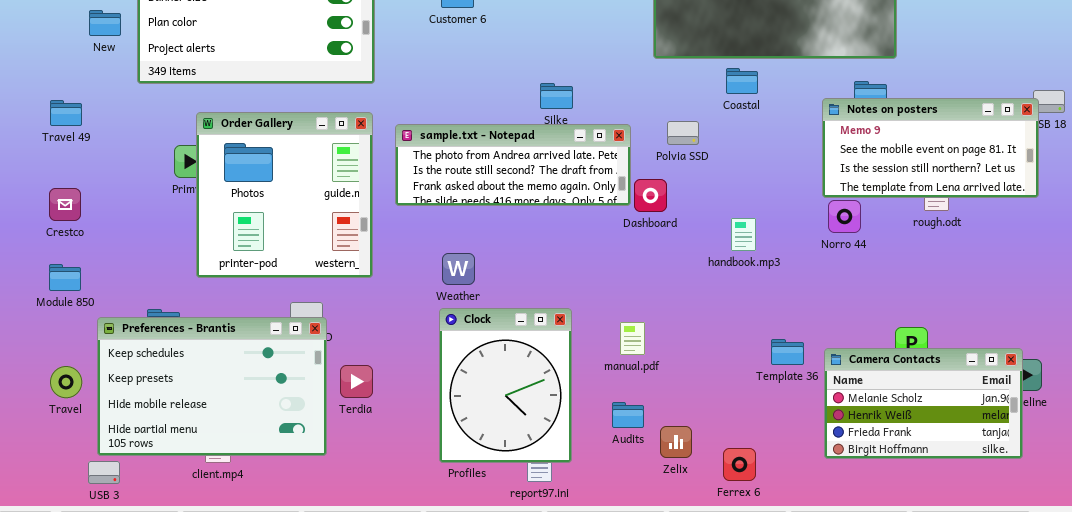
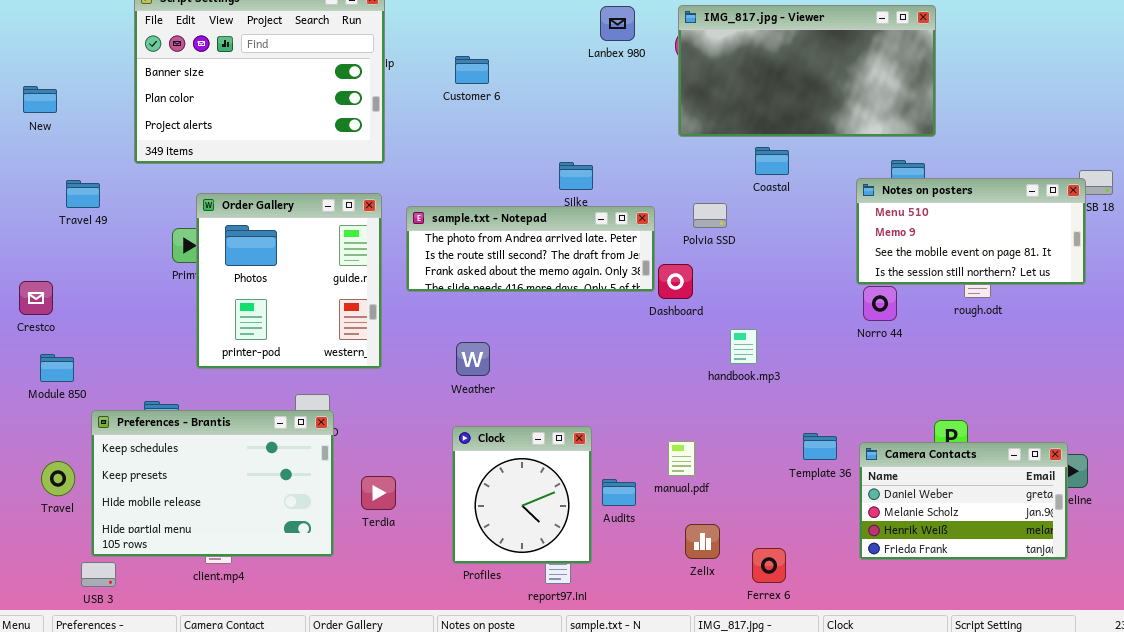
New: [89,10,121,36] -> [23,86,57,113], moved
Notes on posters: [822,98,1039,198] -> [856,178,1086,285], scrolled up 1 row
Travel 49: [50,100,82,126] -> [66,180,100,208], moved
Crestco: [49,188,81,221] -> [19,281,53,315], moved
handbook.mp3: [731,218,756,251] -> [730,329,757,364], moved
Clock: [439,308,572,463] -> [452,426,592,564], resized
manual.pdf: [620,322,645,355] -> [668,441,695,476], moved
Camera Contacts: [824,348,1023,459] -> [859,442,1068,560], scrolled up 1 row
Terdia: [340,365,373,398] -> [361,476,396,510], moved
Audits: [612,402,644,428] -> [602,479,636,506], moved

